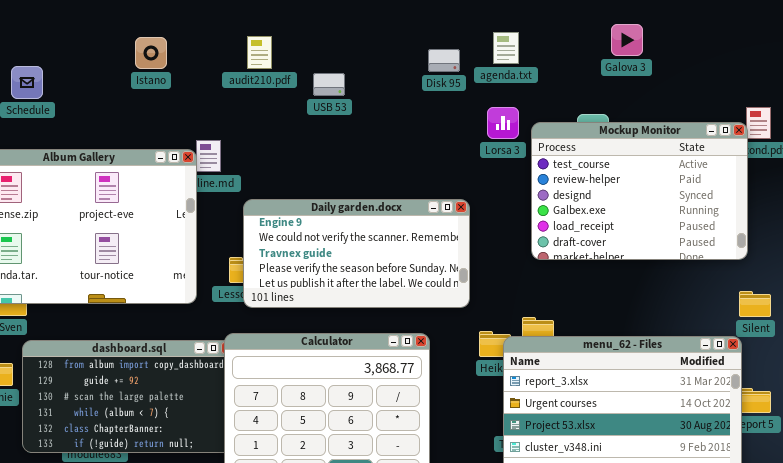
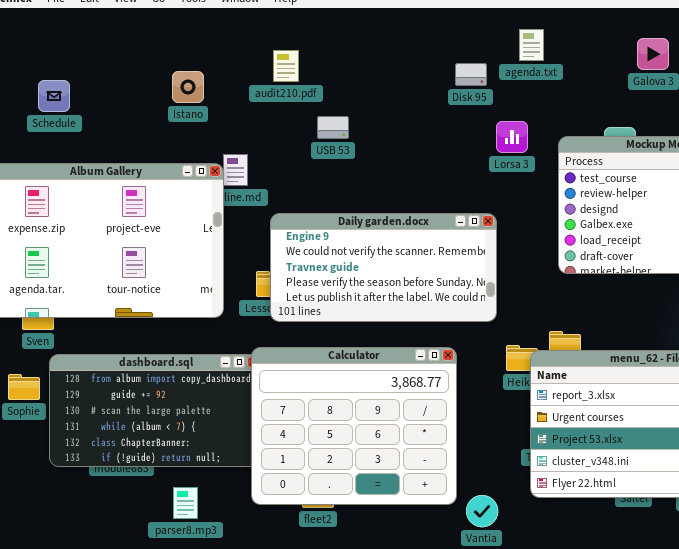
agenda.txt: [493,32,519,64] -> [519,29,544,61], moved
Istano: [135,37,167,69] -> [172,71,204,103], moved
USB 53: [313,73,345,96] -> [317,116,349,139], moved
Lorsa 3: [487,107,519,139] -> [496,121,528,153], moved

